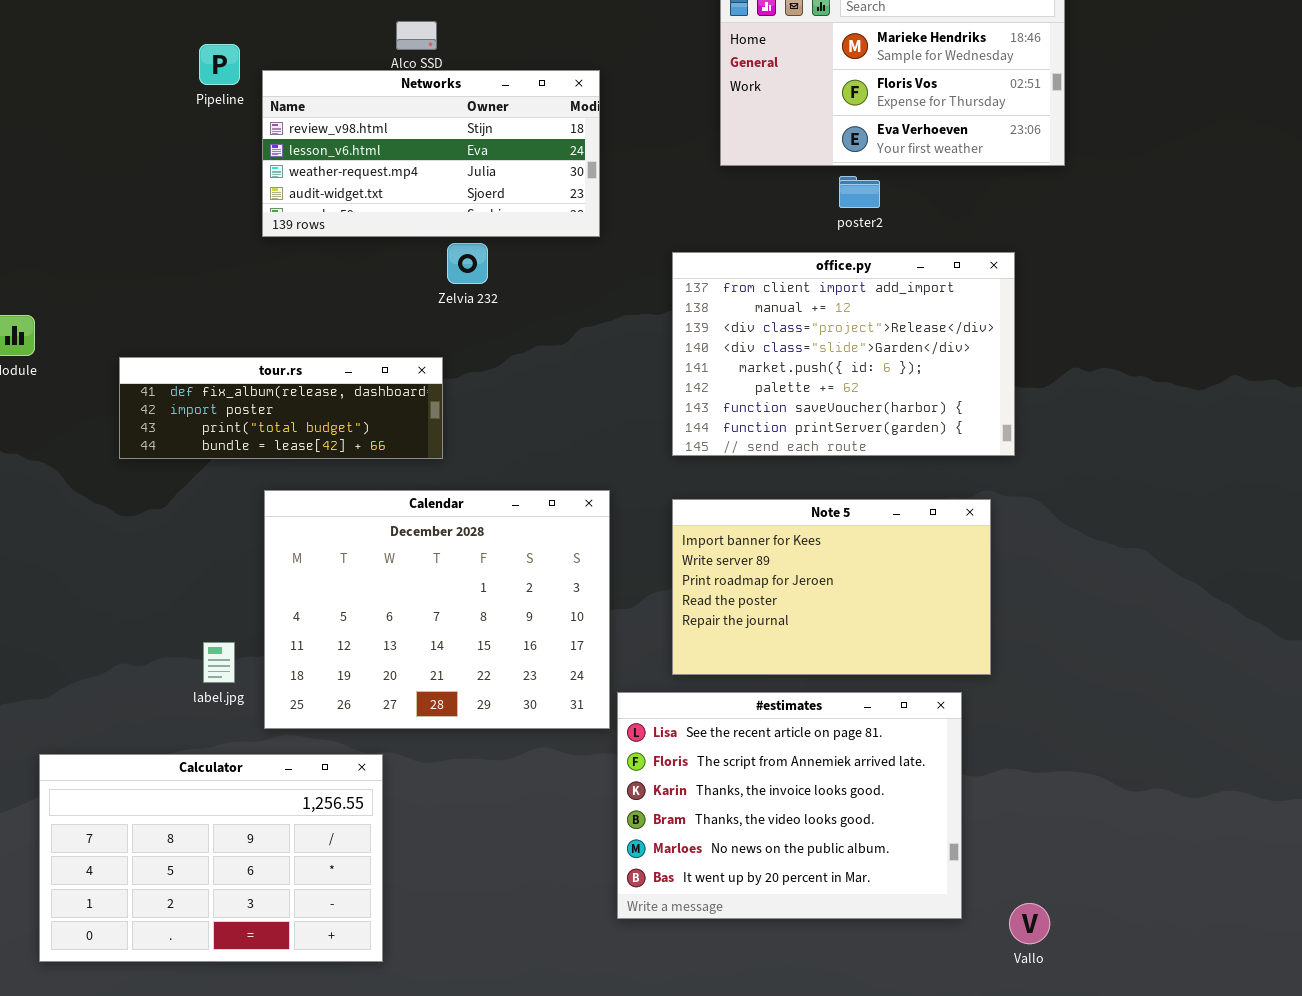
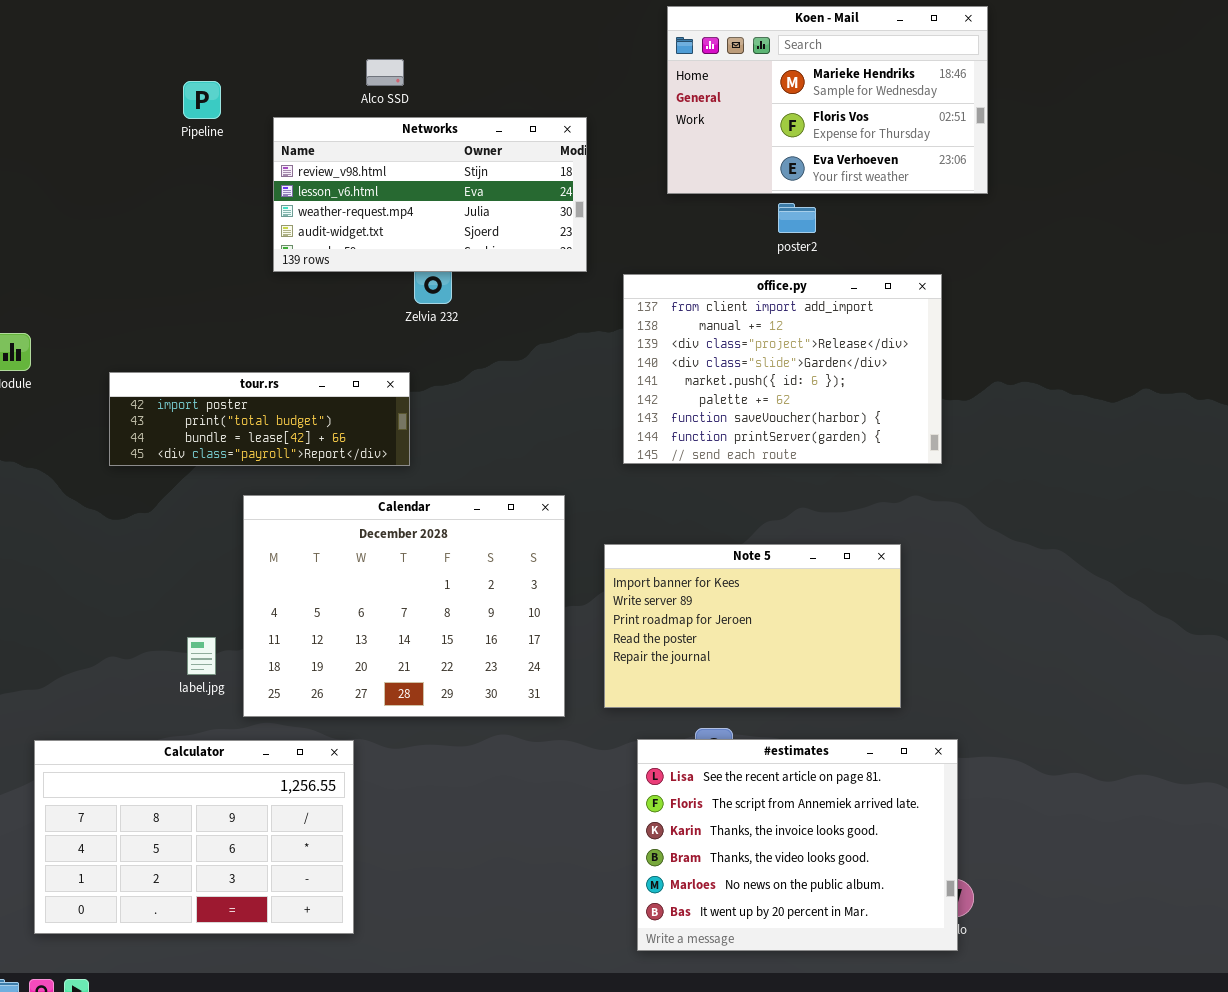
Networks: [262,70,600,237] -> [273,117,587,272], moved
tour.rs: [119,357,443,459] -> [109,372,410,466], scrolled down 1 row
Note 5: [672,499,991,675] -> [604,544,901,708], moved
#estimates: [617,692,962,919] -> [637,739,958,951], moved

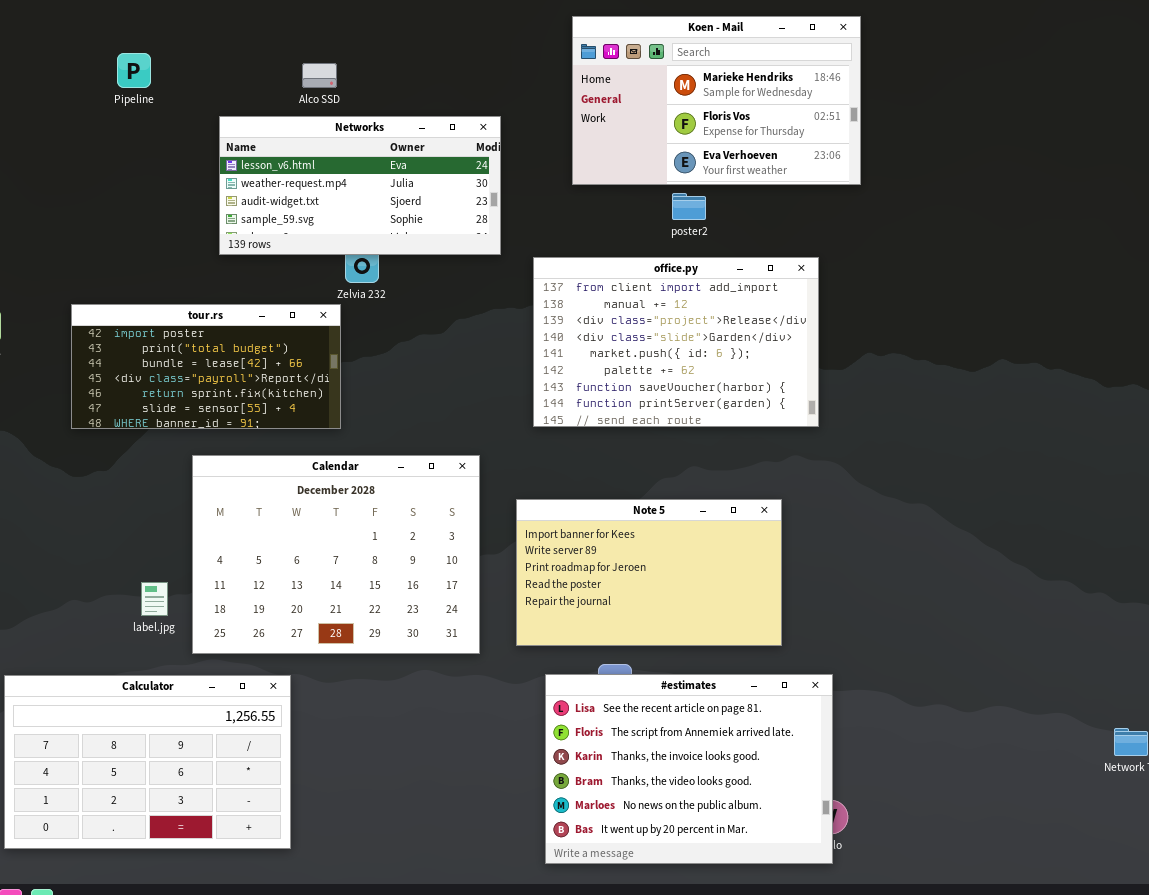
Pipeline: [183,81,221,119] -> [117,53,151,88], moved
Networks: [273,117,587,272] -> [219,116,501,255], scrolled down 1 row
tour.rs: [109,372,410,466] -> [71,304,341,429], resized

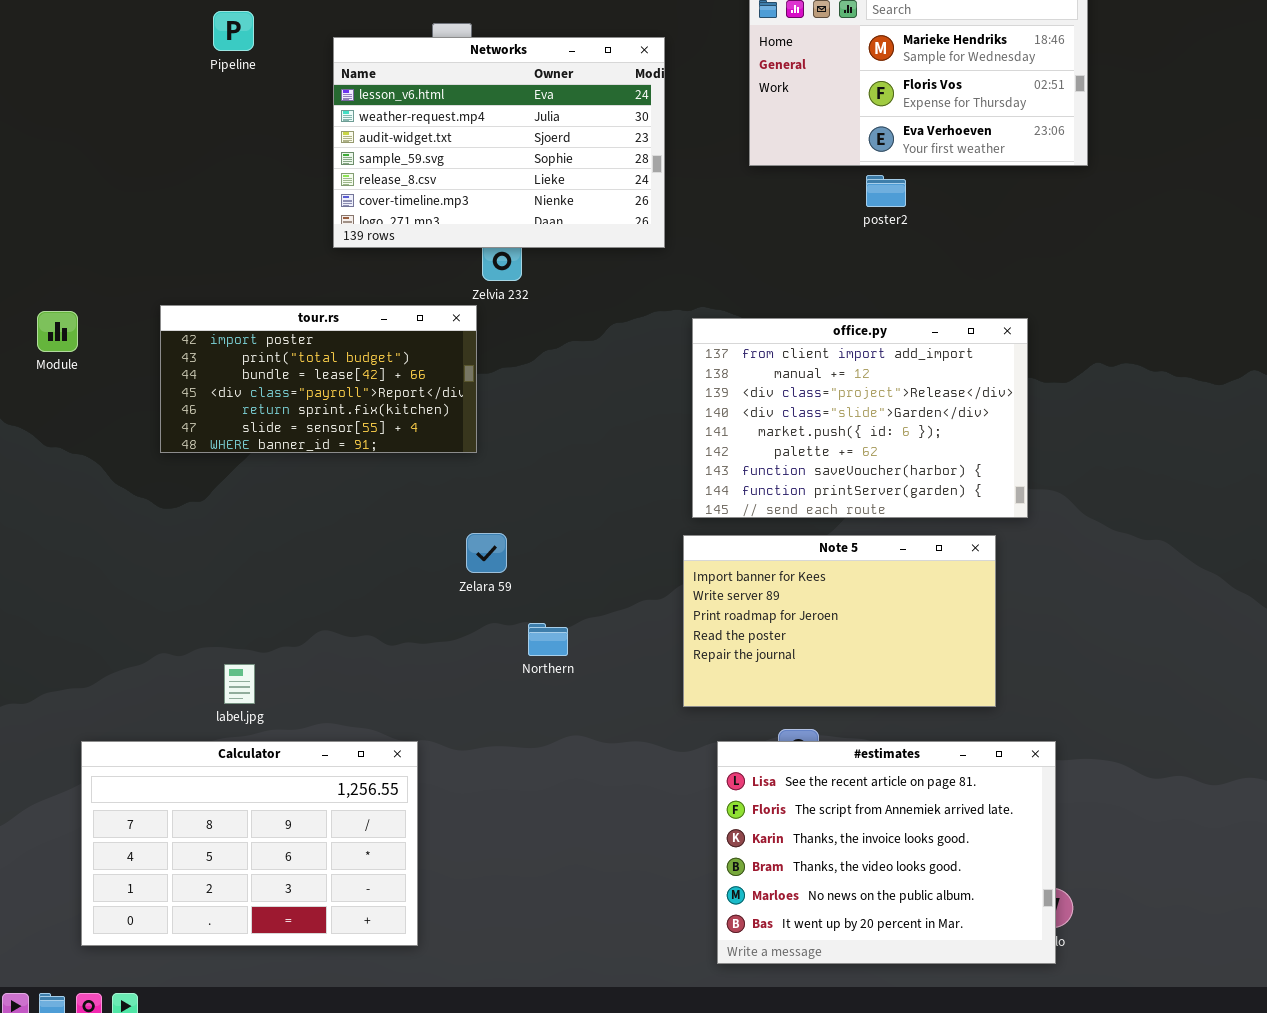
Networks: [219,116,501,255] -> [333,37,665,248], resized
office.py: [533,257,819,427] -> [692,318,1028,518], moved
Calendar: [192,455,480,654] -> none, closed
label.jpg: [141,582,168,616] -> [224,664,255,704], moved

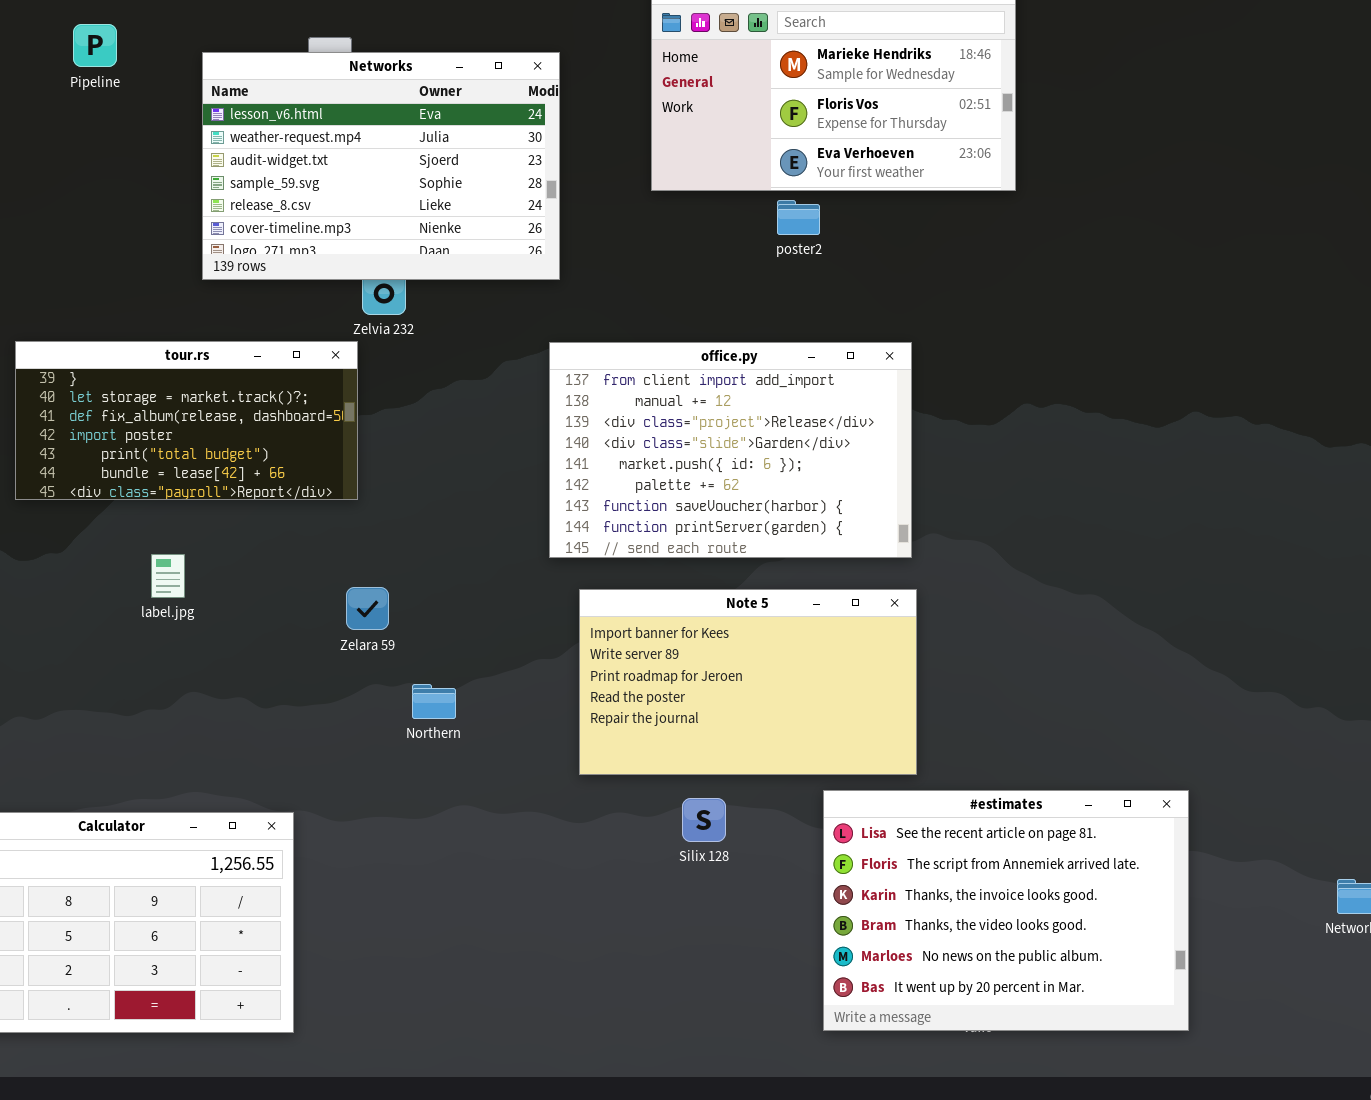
tour.rs: [160,305,477,453] -> [15,341,358,500], scrolled up 3 rows
office.py: [692,318,1028,518] -> [549,342,912,558], moved
label.jpg: [224,664,255,704] -> [151,554,185,598], moved
#estimates: [717,741,1056,964] -> [823,790,1189,1031], moved

